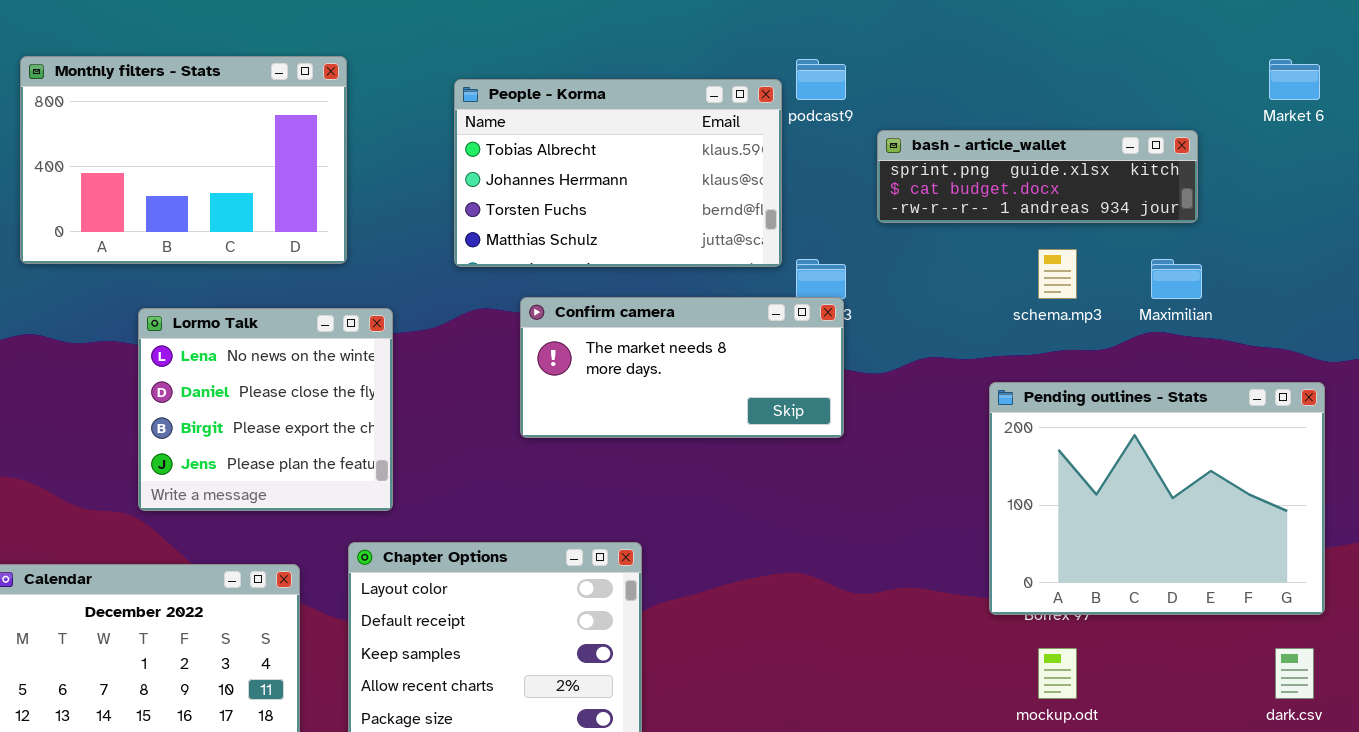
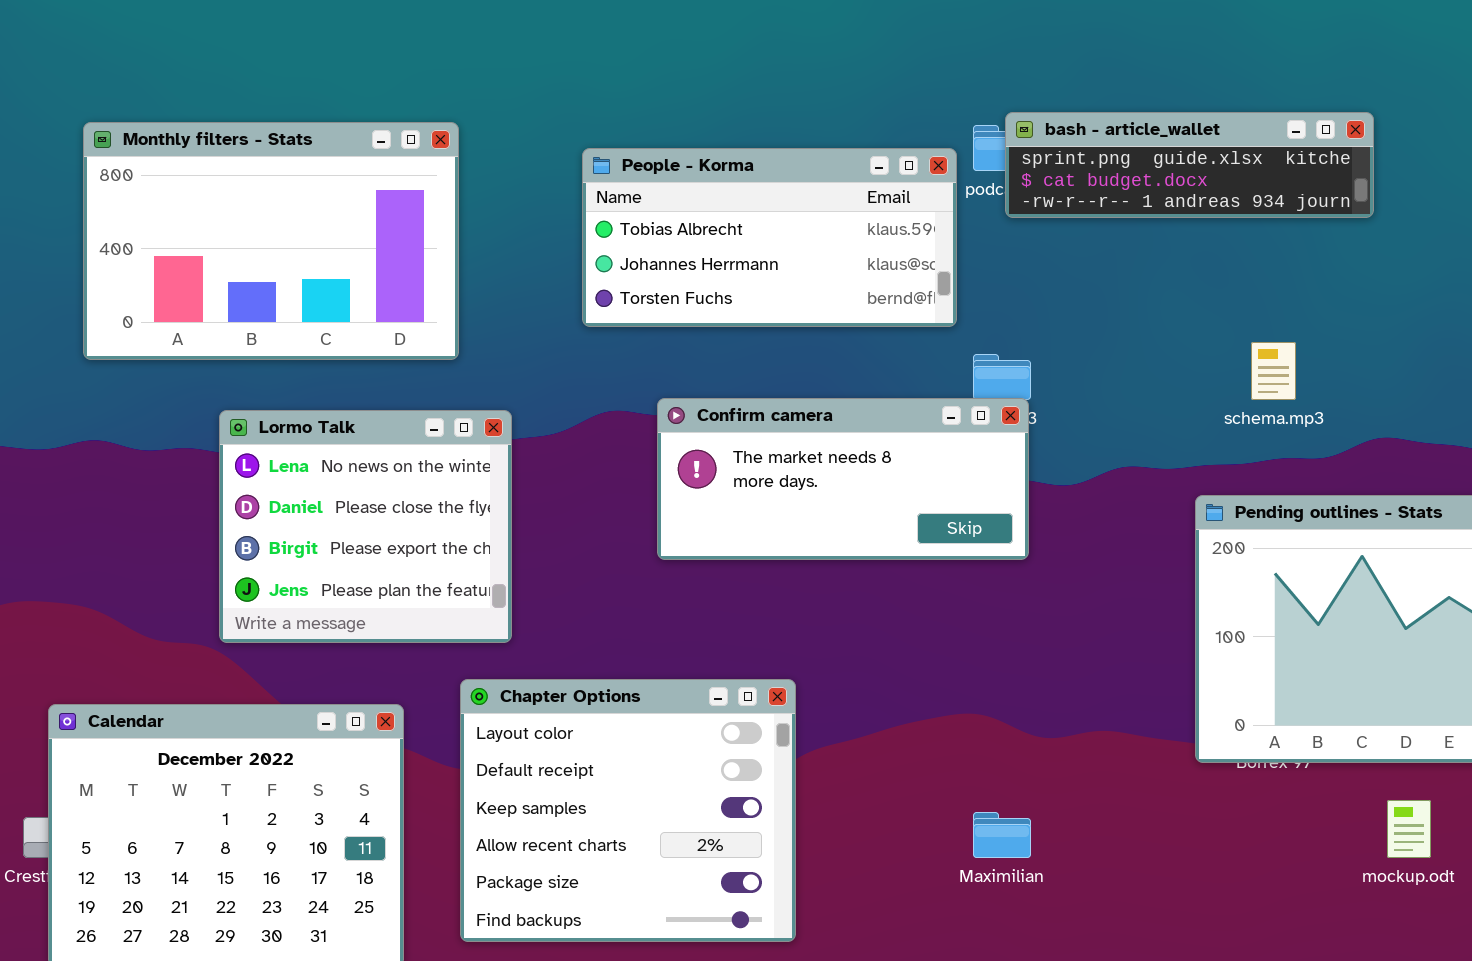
People - Korma: [454,79,782,267] -> [582,148,957,327], resized
bash - article_wallet: [877,130,1198,223] -> [1005,112,1374,218], moved
Maximilian: [1151,259,1202,299] -> [973,812,1031,858], moved
mockup.odt: [1038,648,1077,699] -> [1387,800,1431,858], moved

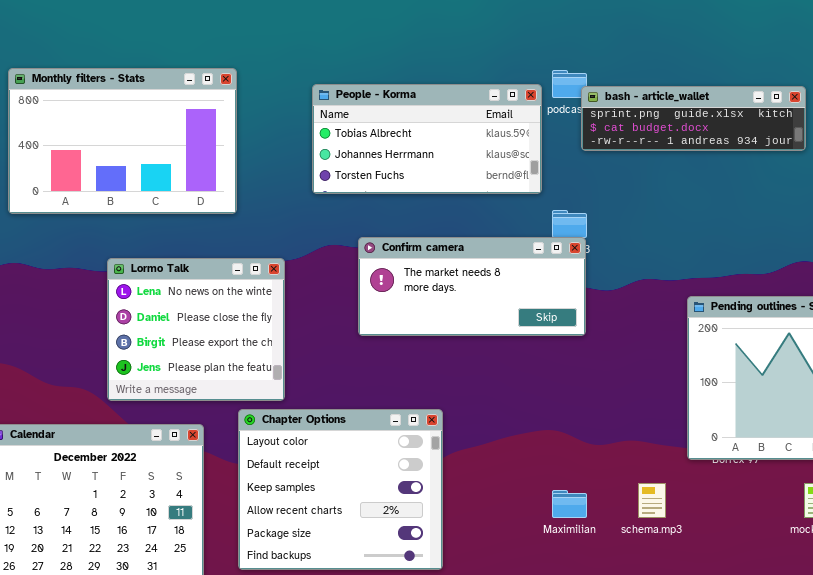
bash - article_wallet: [1005,112,1374,218] -> [581,86,806,151], moved
schema.mp3: [1251,342,1296,400] -> [638,483,666,518], moved
Lormo Talk: [219,410,512,643] -> [107,258,285,401], moved

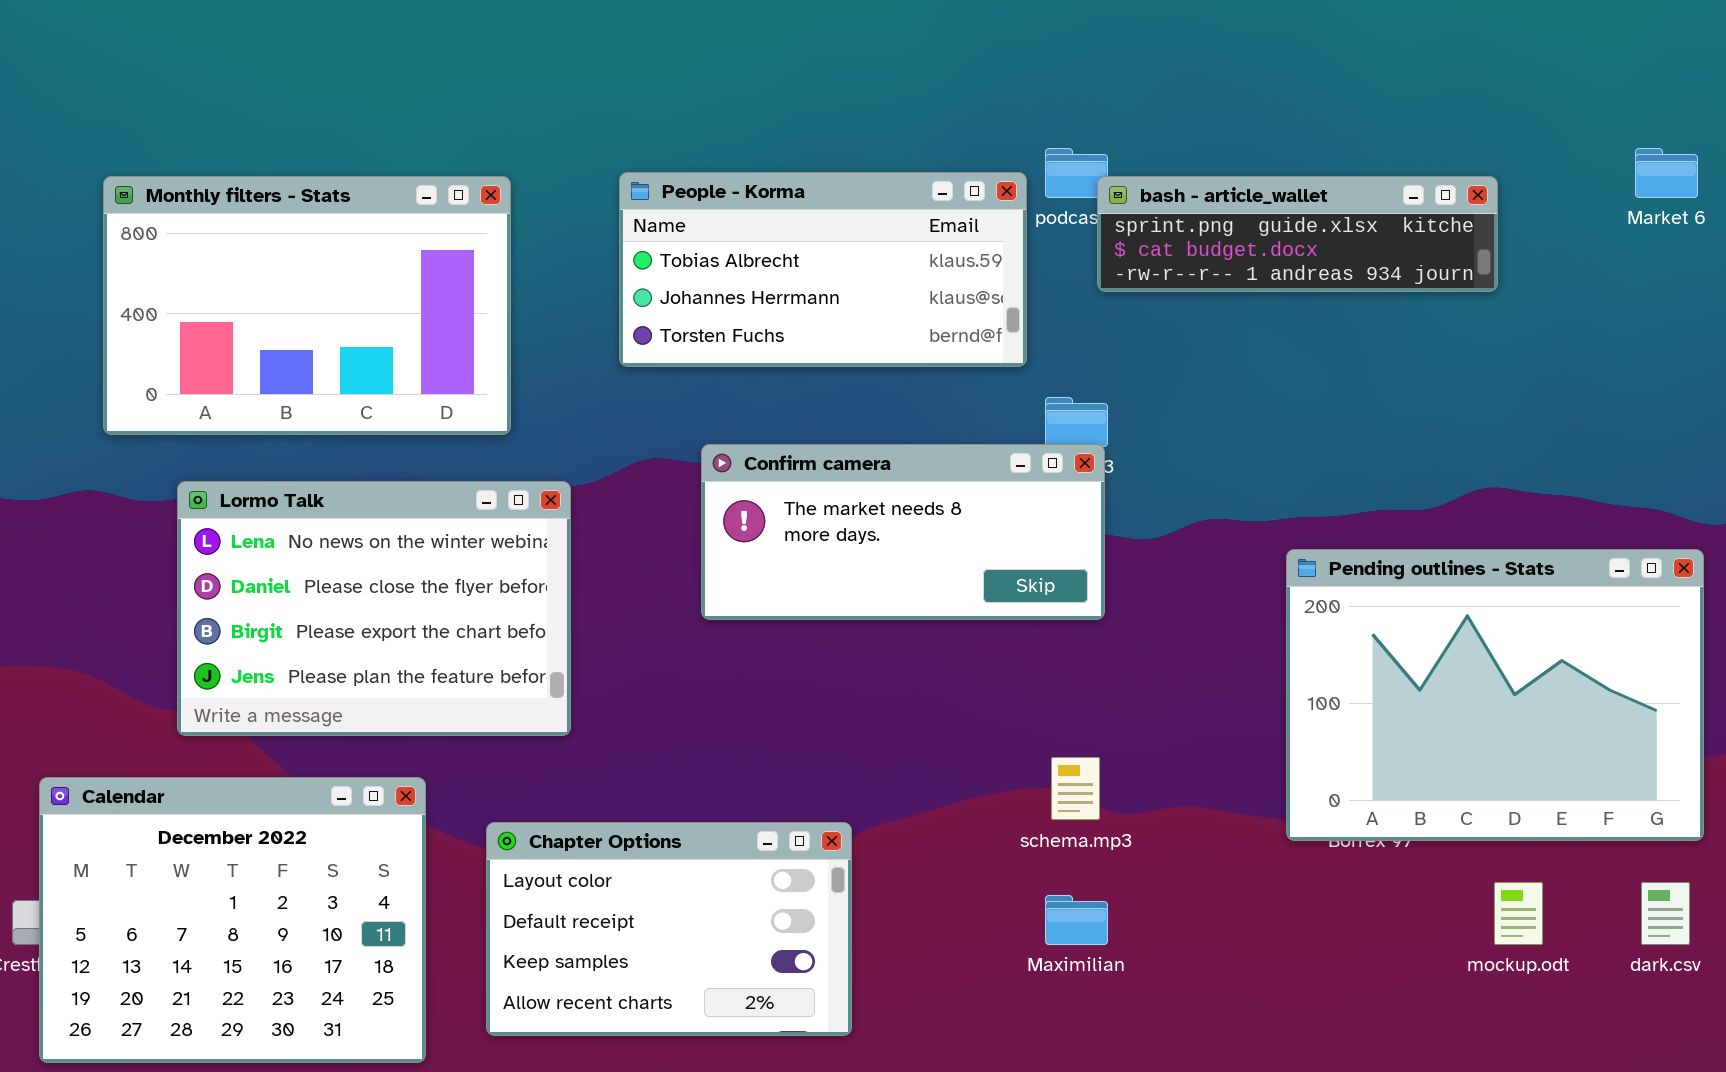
Monthly filters - Stats: [8,68,237,214] -> [103,176,511,435], moved
Lormo Talk: [107,258,285,401] -> [177,481,571,736], resized
Chapter Options: [238,409,443,570] -> [486,822,852,1036], resized
schema.mp3: [638,483,666,518] -> [1051,757,1100,820], moved

